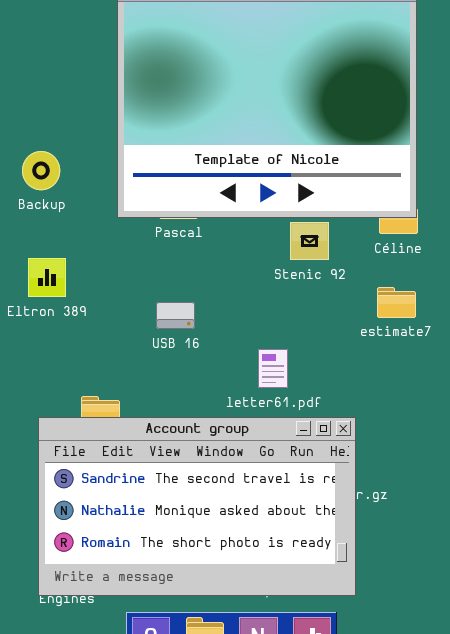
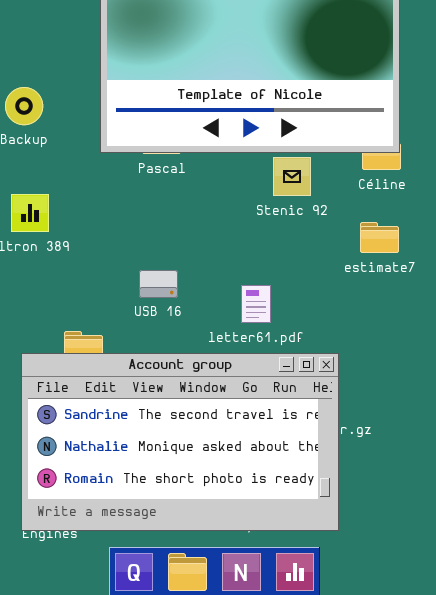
USB 16: [156,302,195,329] -> [139,270,178,298], moved

